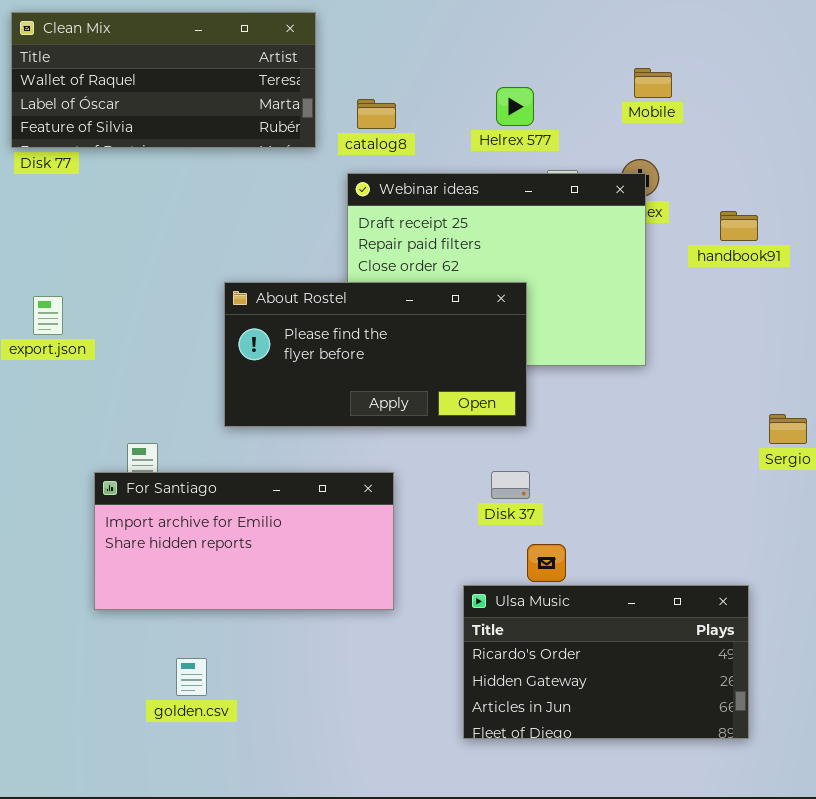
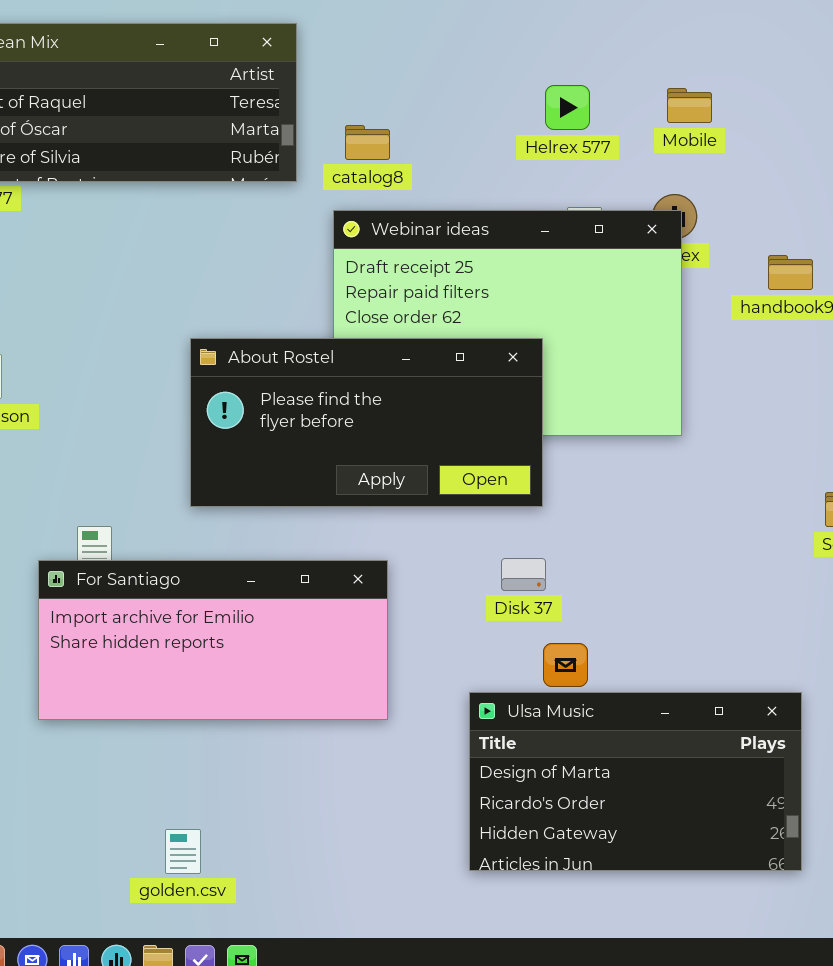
Helrex 577: [496,87,534,126] -> [545,85,590,130], moved
Ulsa Music: [463,585,749,739] -> [469,692,802,871], scrolled up 1 row
golden.csv: [176,658,207,696] -> [165,829,201,874], moved

